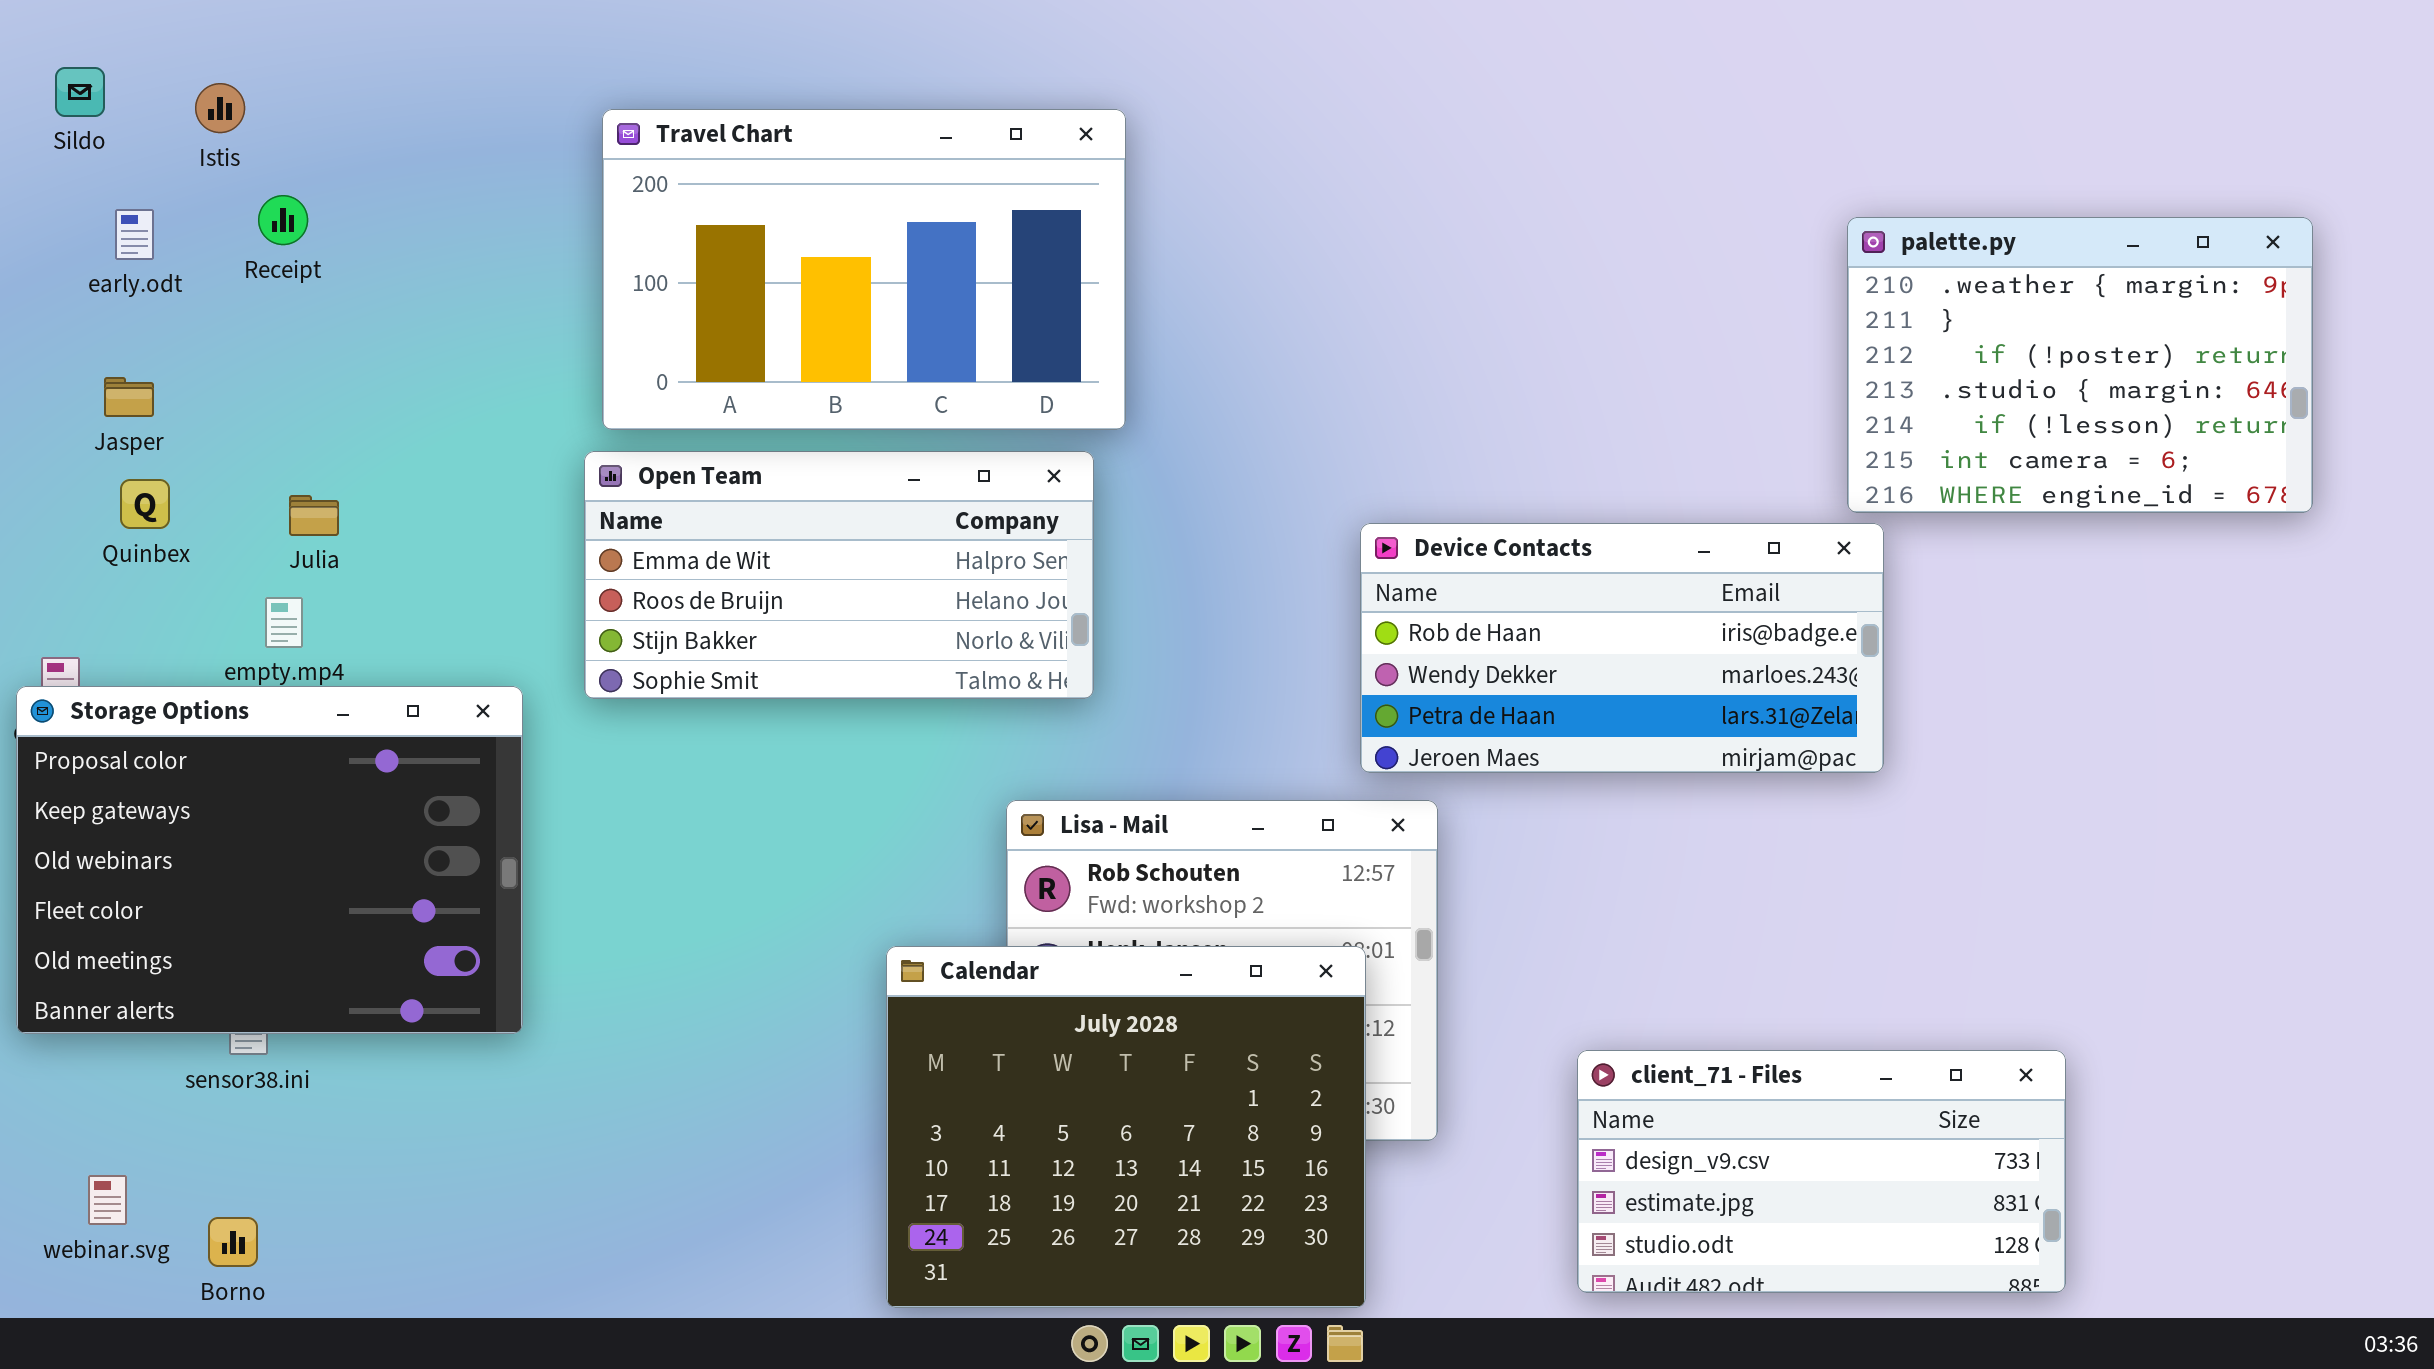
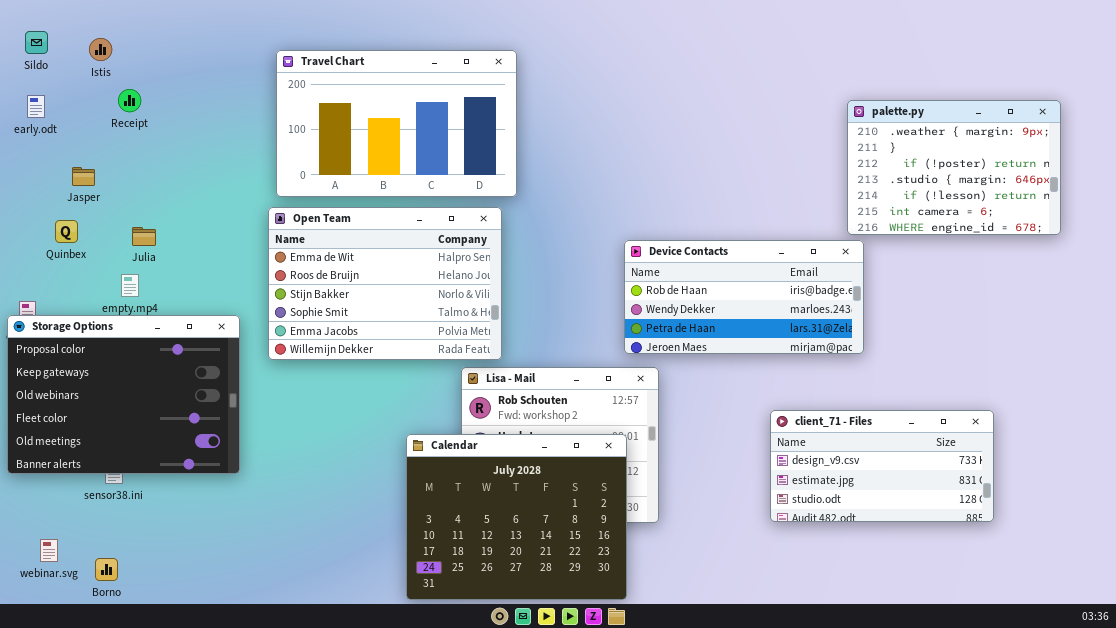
early.odt: [115,209,154,260] -> [27,95,45,118], moved
Jasper: [104,377,154,417] -> [72,167,95,186], moved
Open Team: [584,451,1094,699] -> [268,207,502,360], resized
client_71 - Files: [1577,1050,2066,1293] -> [770,410,994,522], moved

